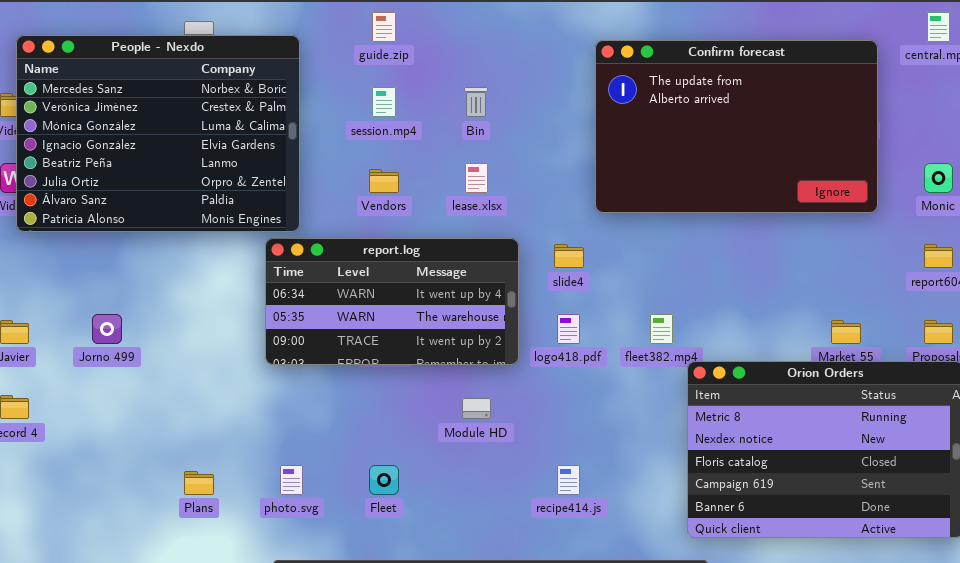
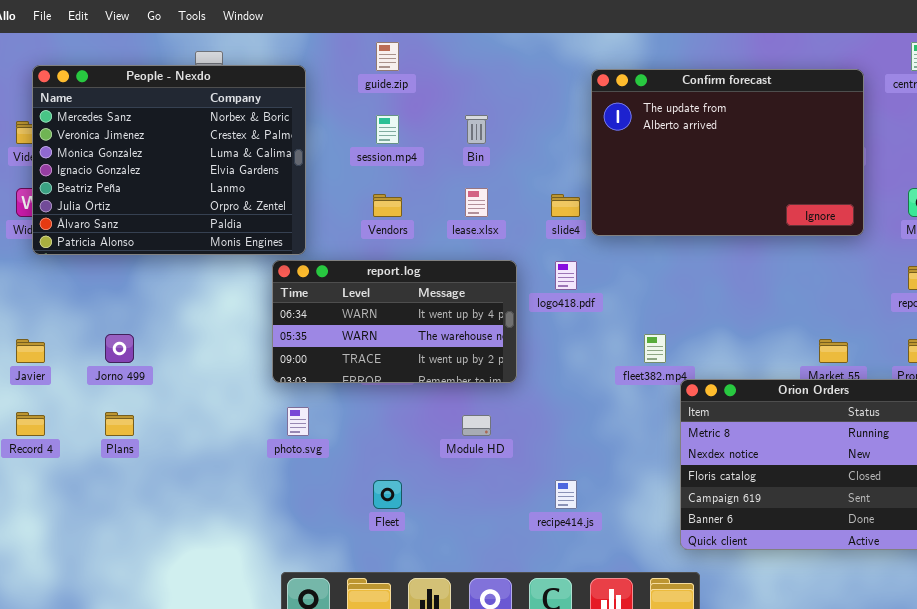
slide4: [554,244,584,268] -> [551,194,580,217], moved
logo418.pdf: [557,314,580,344] -> [555,261,577,290], moved
photo.svg: [280,465,303,495] -> [287,407,309,436], moved
Plans: [184,471,214,495] -> [105,412,134,436], moved

